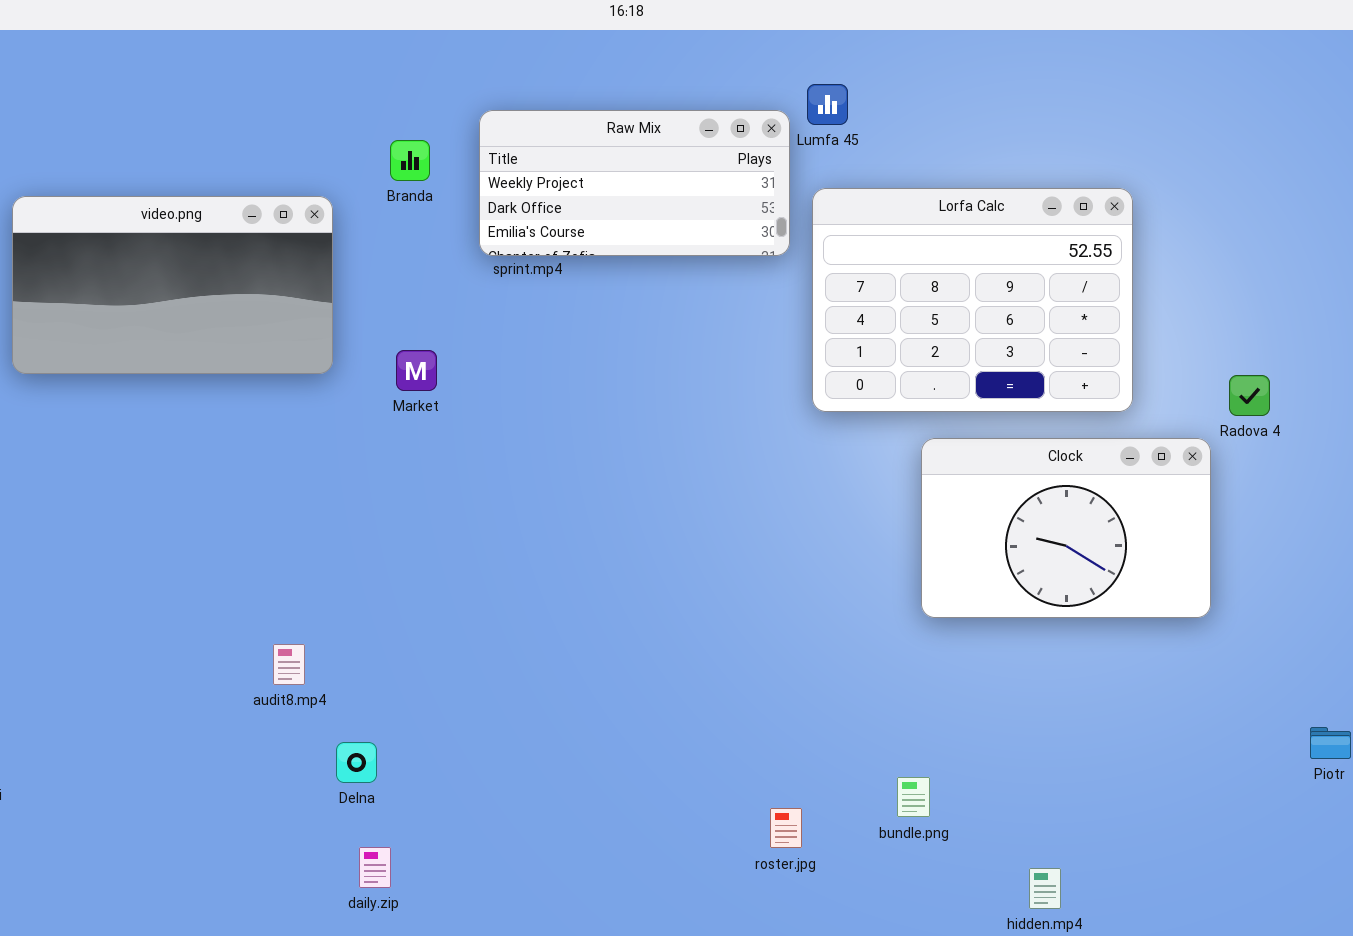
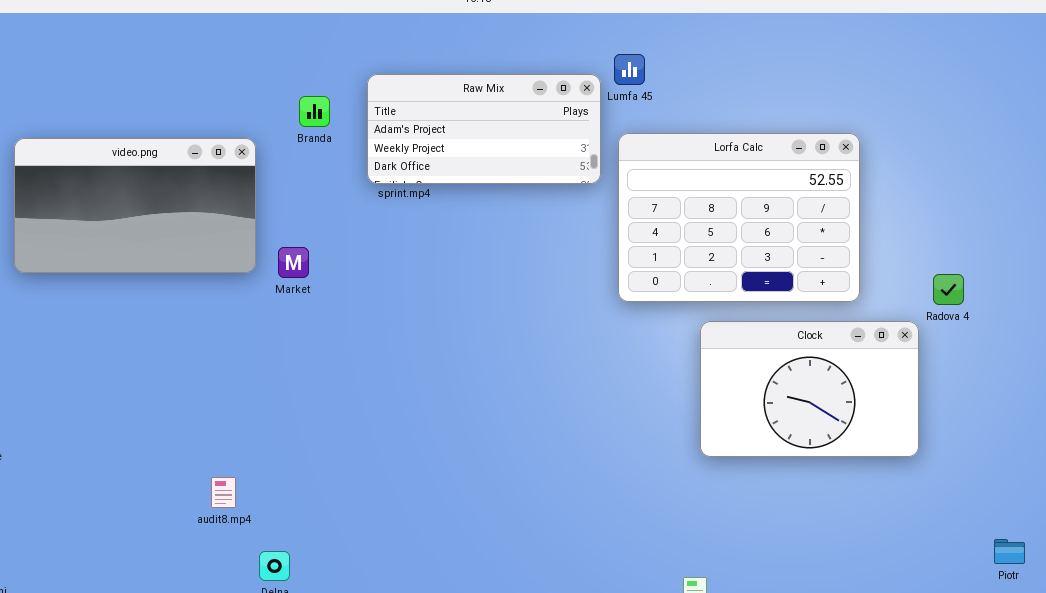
Raw Mix: [479,110,790,256] -> [367,74,601,184], scrolled up 1 row
Market: [396,350,437,391] -> [278,247,309,278], moved

